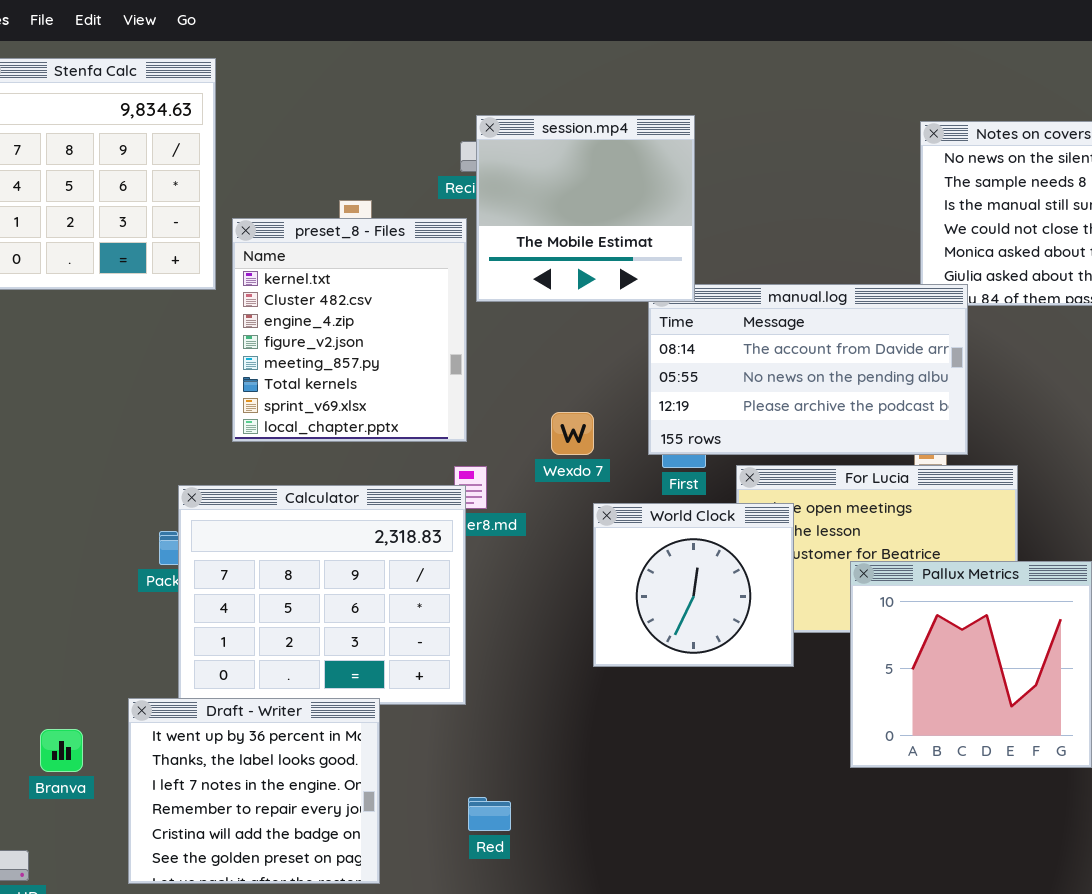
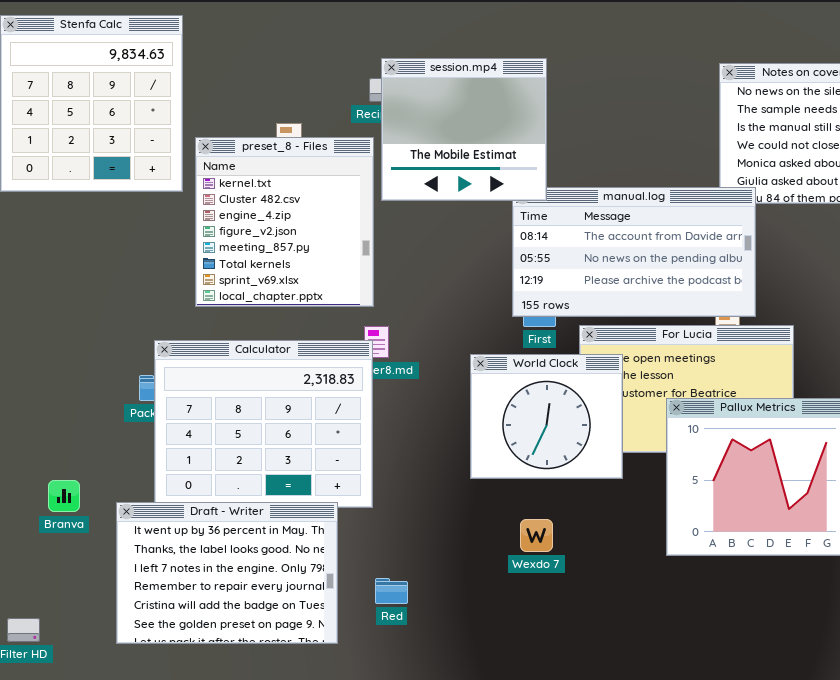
Wexdo 7: [551,412,594,455] -> [520,519,553,552], moved
Draft - Writer: [128,698,380,884] -> [116,502,338,644], resized
Branva: [40,729,83,772] -> [48,480,80,512], moved

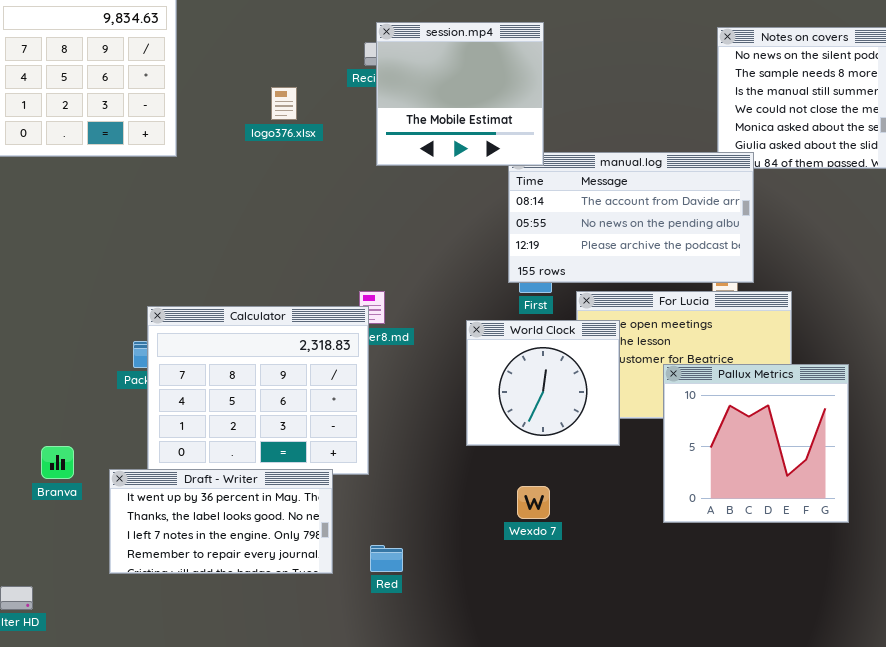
preset_8 - Files: [195,137,374,307] -> none, closed
Draft - Writer: [116,502,338,644] -> [109,469,333,574], resized

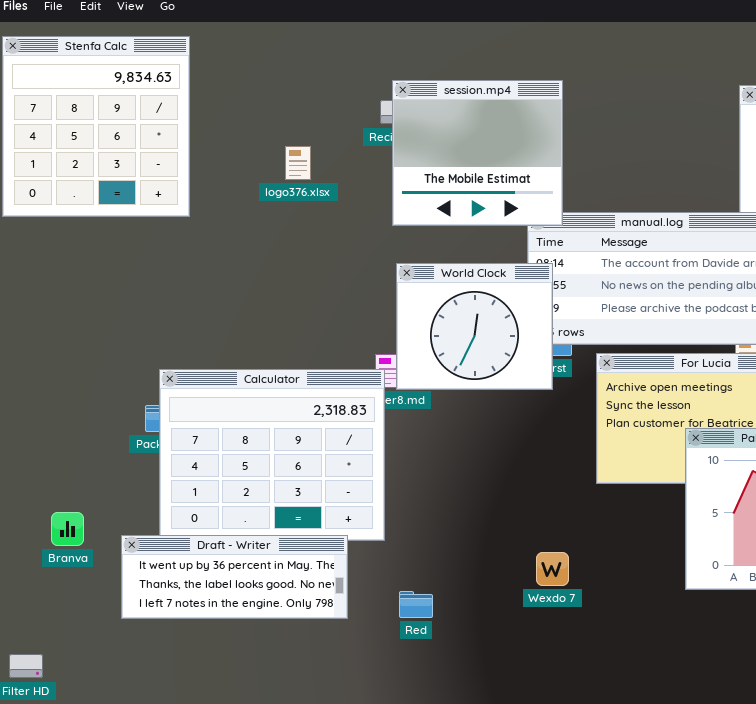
World Clock: [466,320,620,446] -> [396,263,553,390], moved
Draft - Writer: [109,469,333,574] -> [121,535,348,619], resized
Red: [370,545,403,572] -> [399,591,433,618], moved

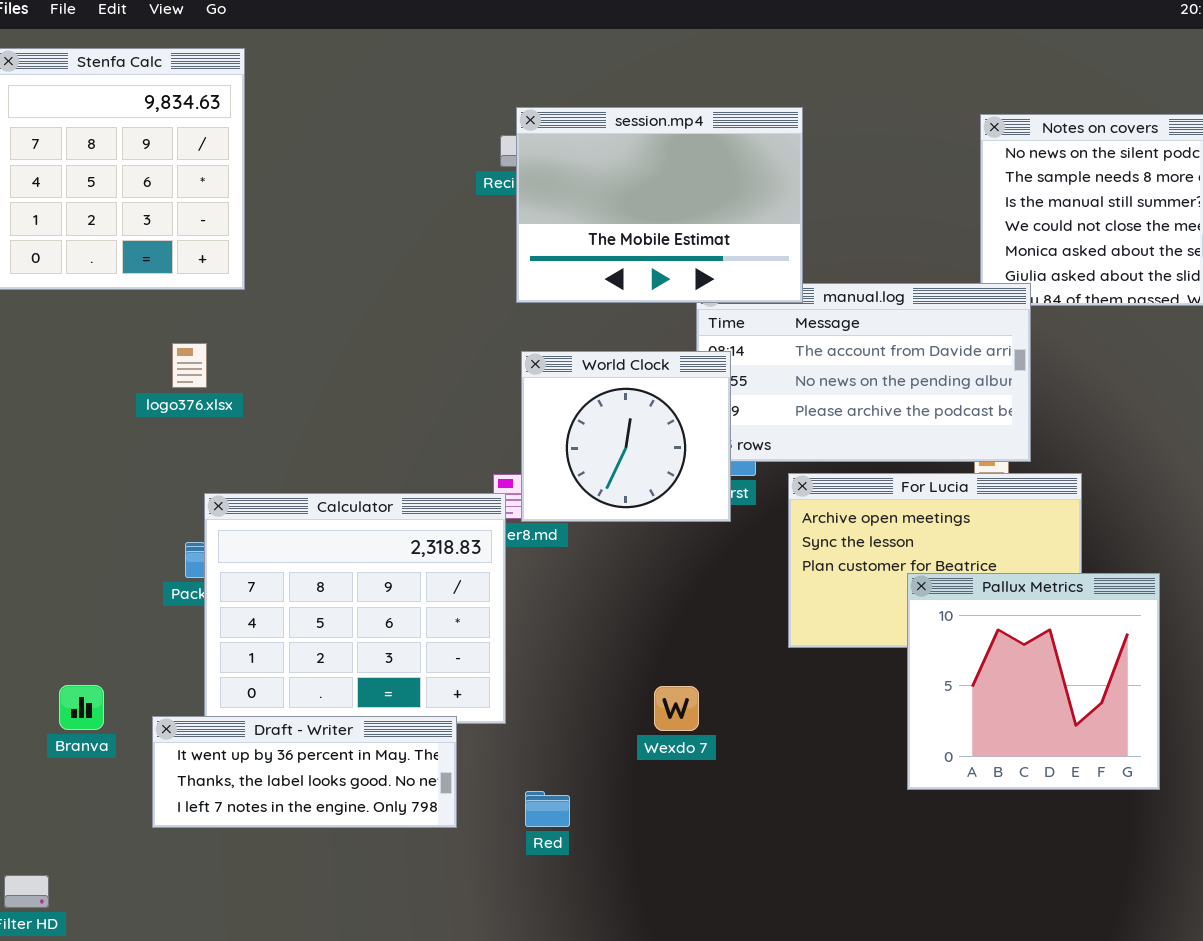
session.mp4: [392,80,563,226] -> [516,107,803,303], resized
logo376.xlsx: [285,146,311,180] -> [172,343,207,388], moved
Wexdo 7: [536,552,569,586] -> [654,686,699,731], moved

